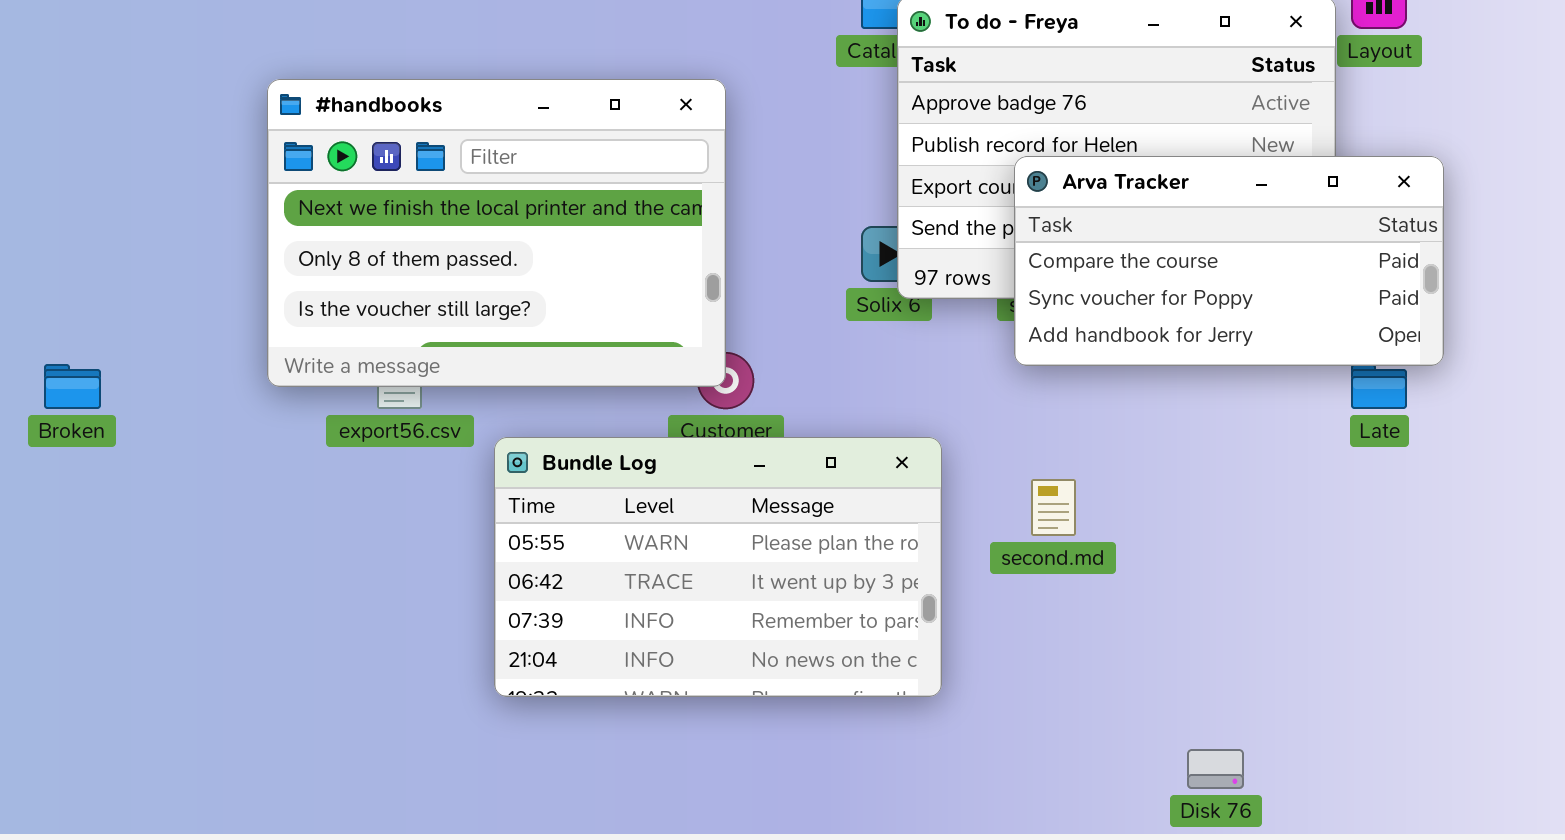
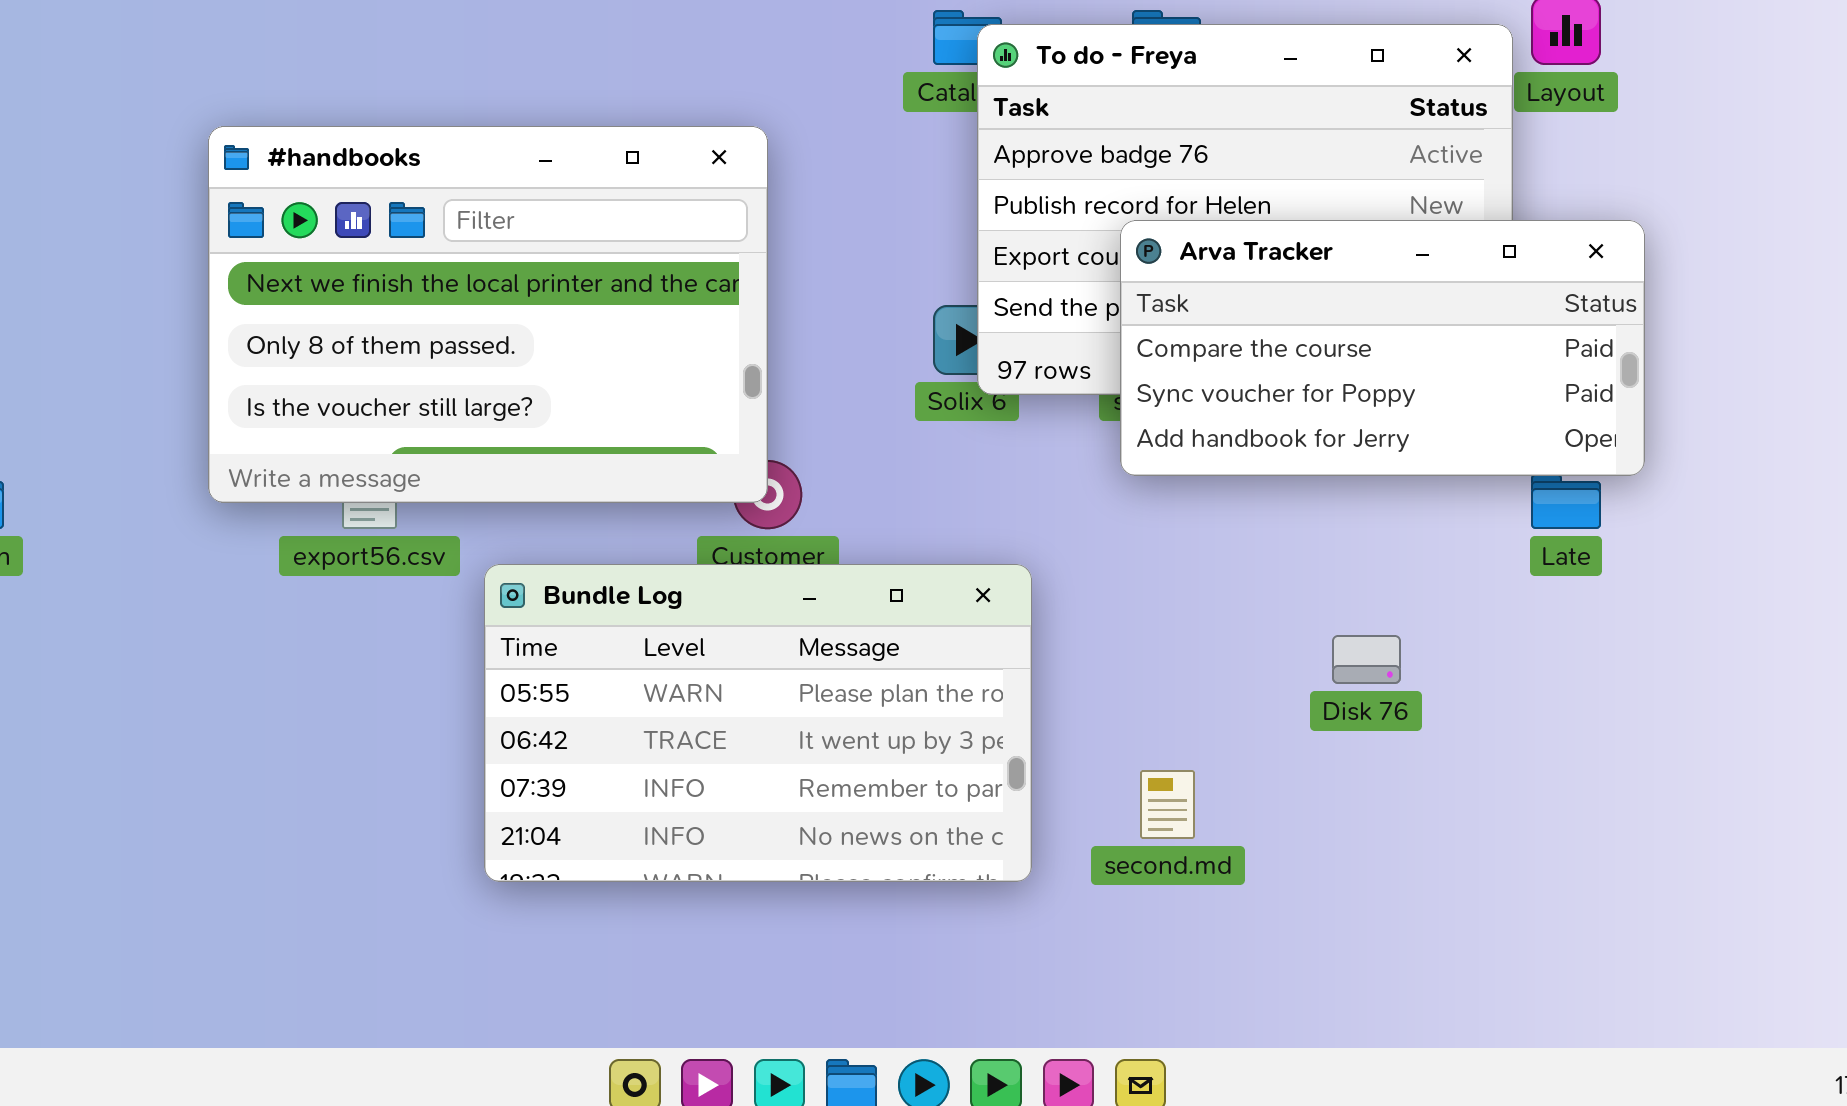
second.md: [1031,479,1076,536] -> [1140,770,1195,839], moved
Disk 76: [1187,749,1244,789] -> [1332,635,1401,684], moved

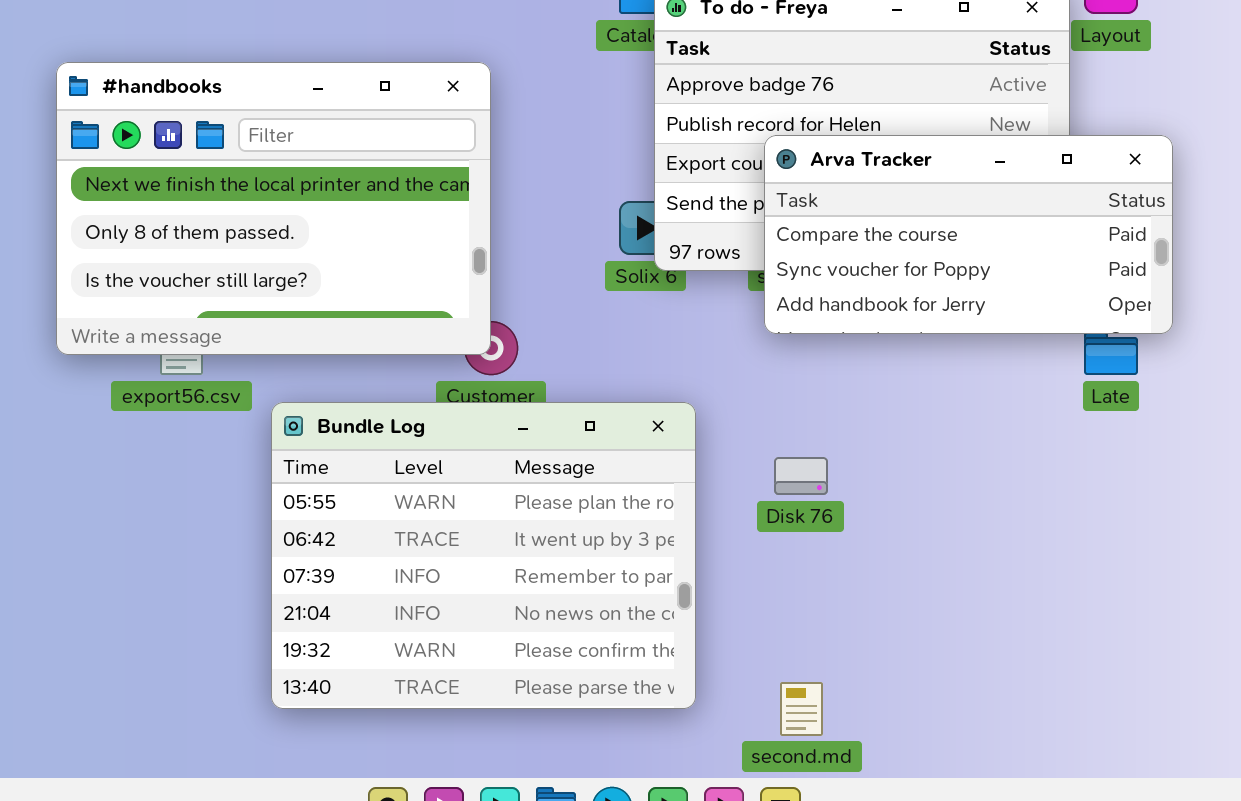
Bundle Log: [484,564,1032,882] -> [271,402,696,709], resized
Disk 76: [1332,635,1401,684] -> [774,457,828,495], moved
second.md: [1140,770,1195,839] -> [780,682,823,736], moved

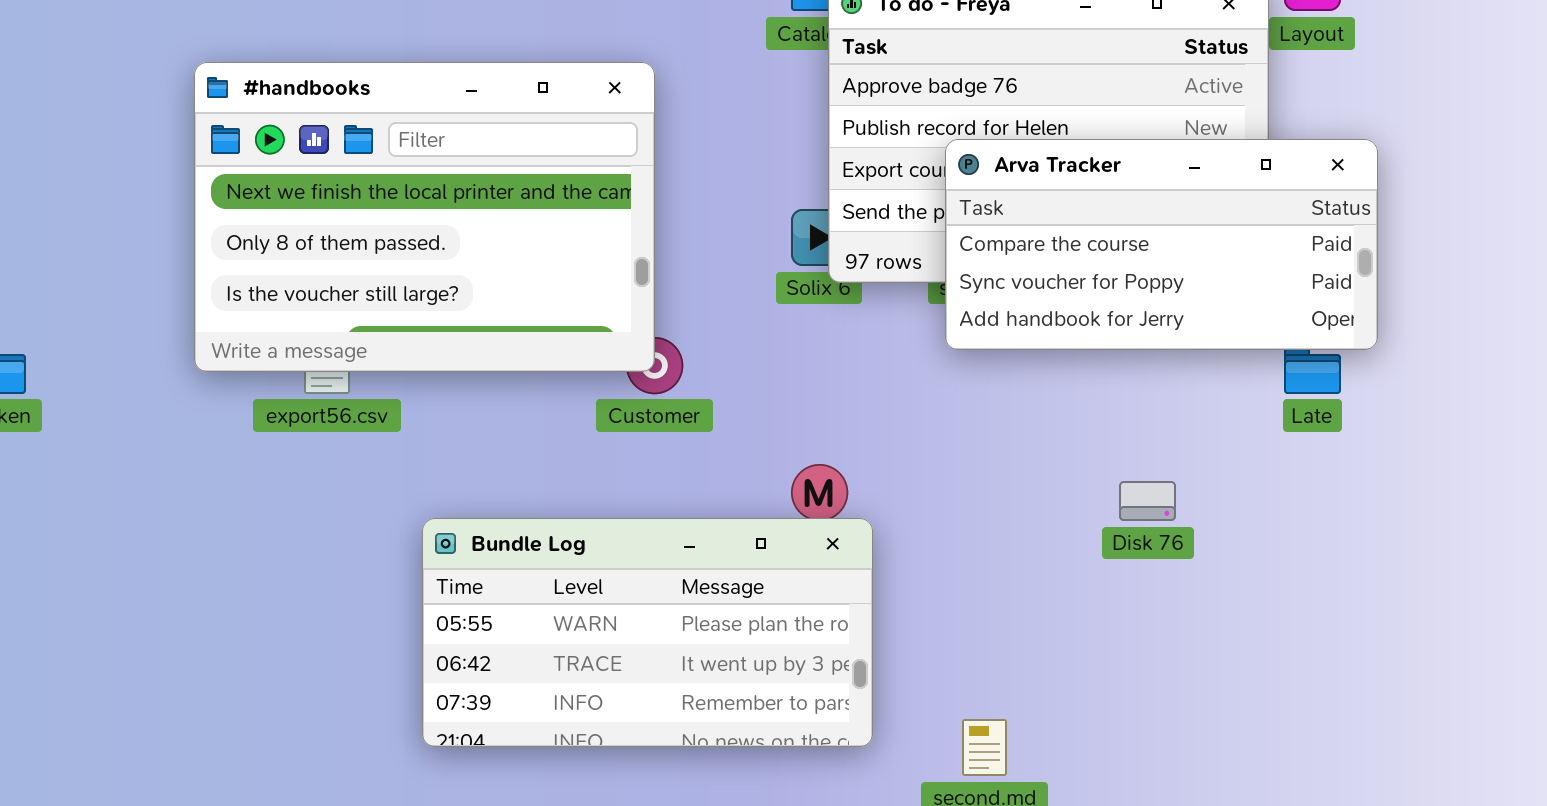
Bundle Log: [271,402,696,709] -> [422,518,873,747], resized
Disk 76: [774,457,828,495] -> [1119,481,1176,521], moved

